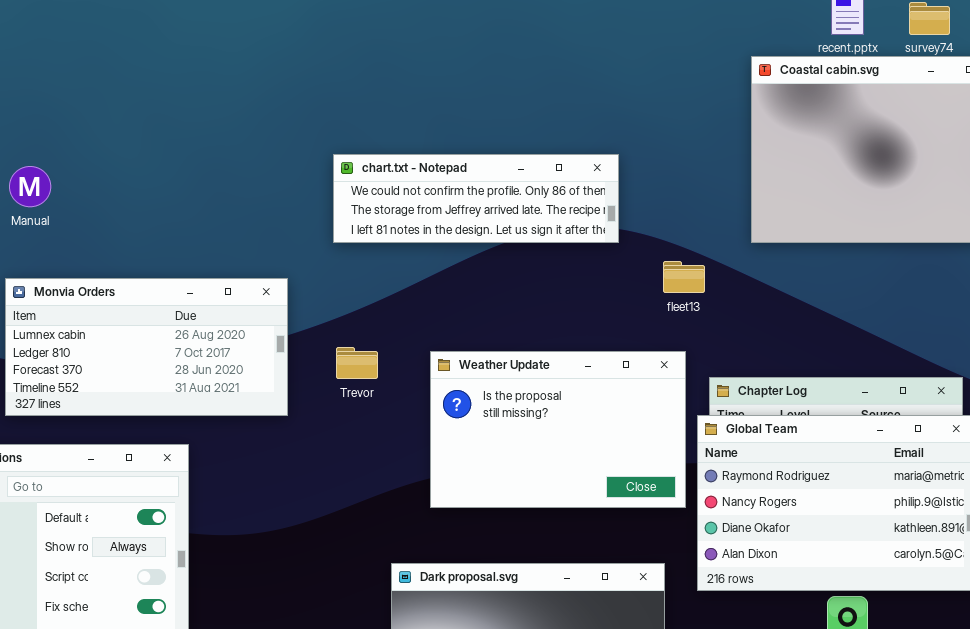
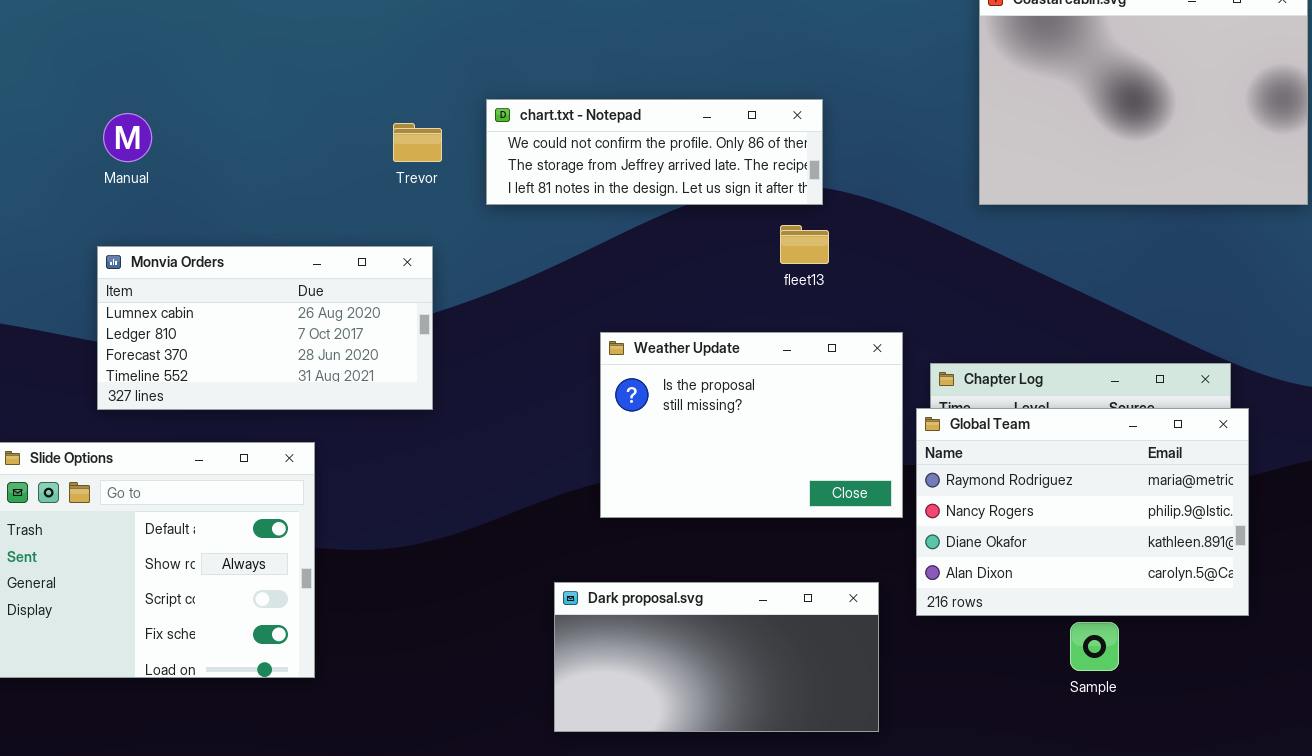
fleet13: [663,261,705,293] -> [780,225,829,264], moved
Trevor: [336,347,378,379] -> [393,123,442,162], moved

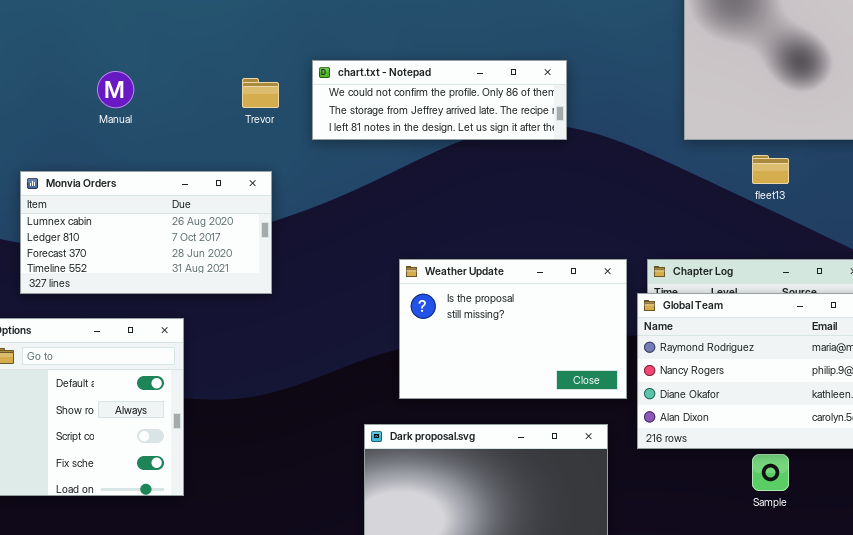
Manual: [103,113,152,162] -> [97,71,134,108], moved
fleet13: [780,225,829,264] -> [752,155,789,184], moved
Weather Update: [600,332,903,518] -> [399,259,627,399], moved

